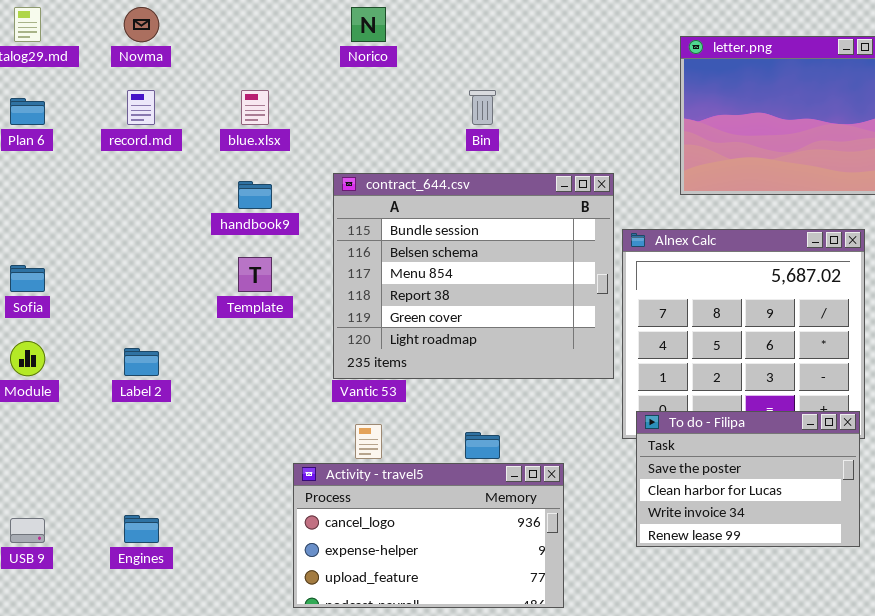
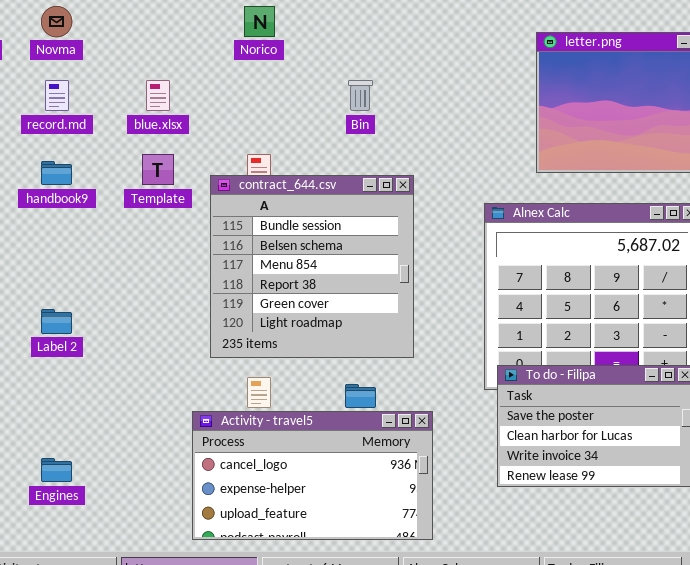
contract_644.csv: [333,173,614,379] -> [210,175,414,358], moved, resized
handbook9: [238,181,272,209] -> [41,161,72,185], moved
Template: [238,257,272,292] -> [142,154,174,185], moved

